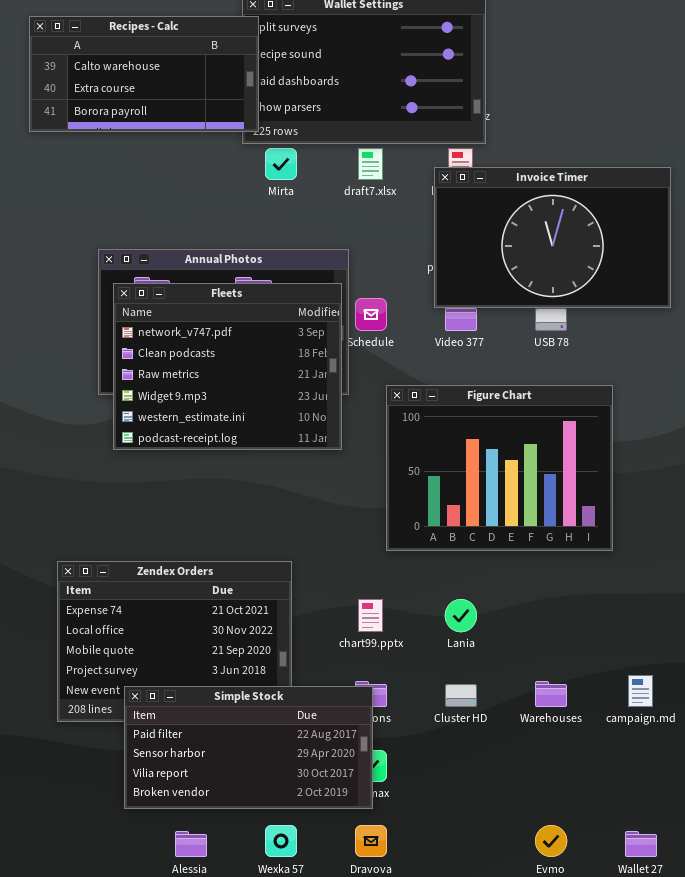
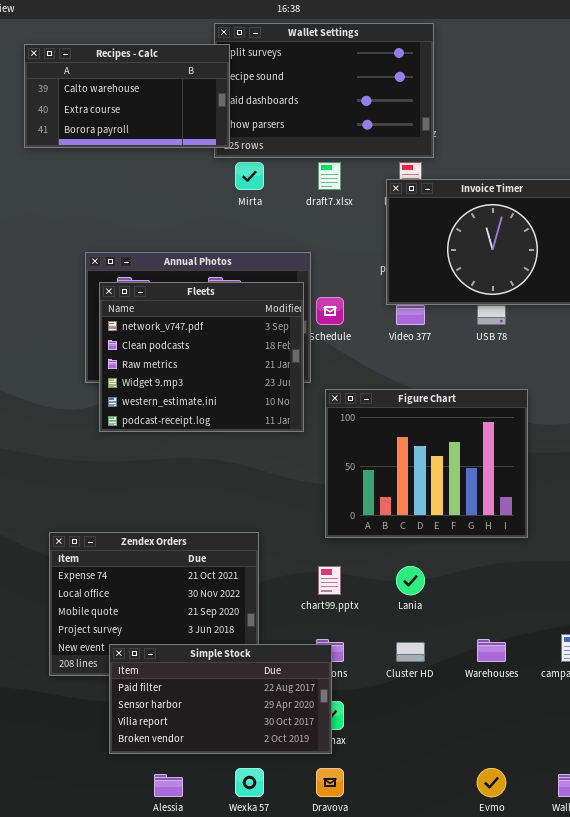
Figure Chart: [386,385,613,551] -> [325,389,528,538], moved

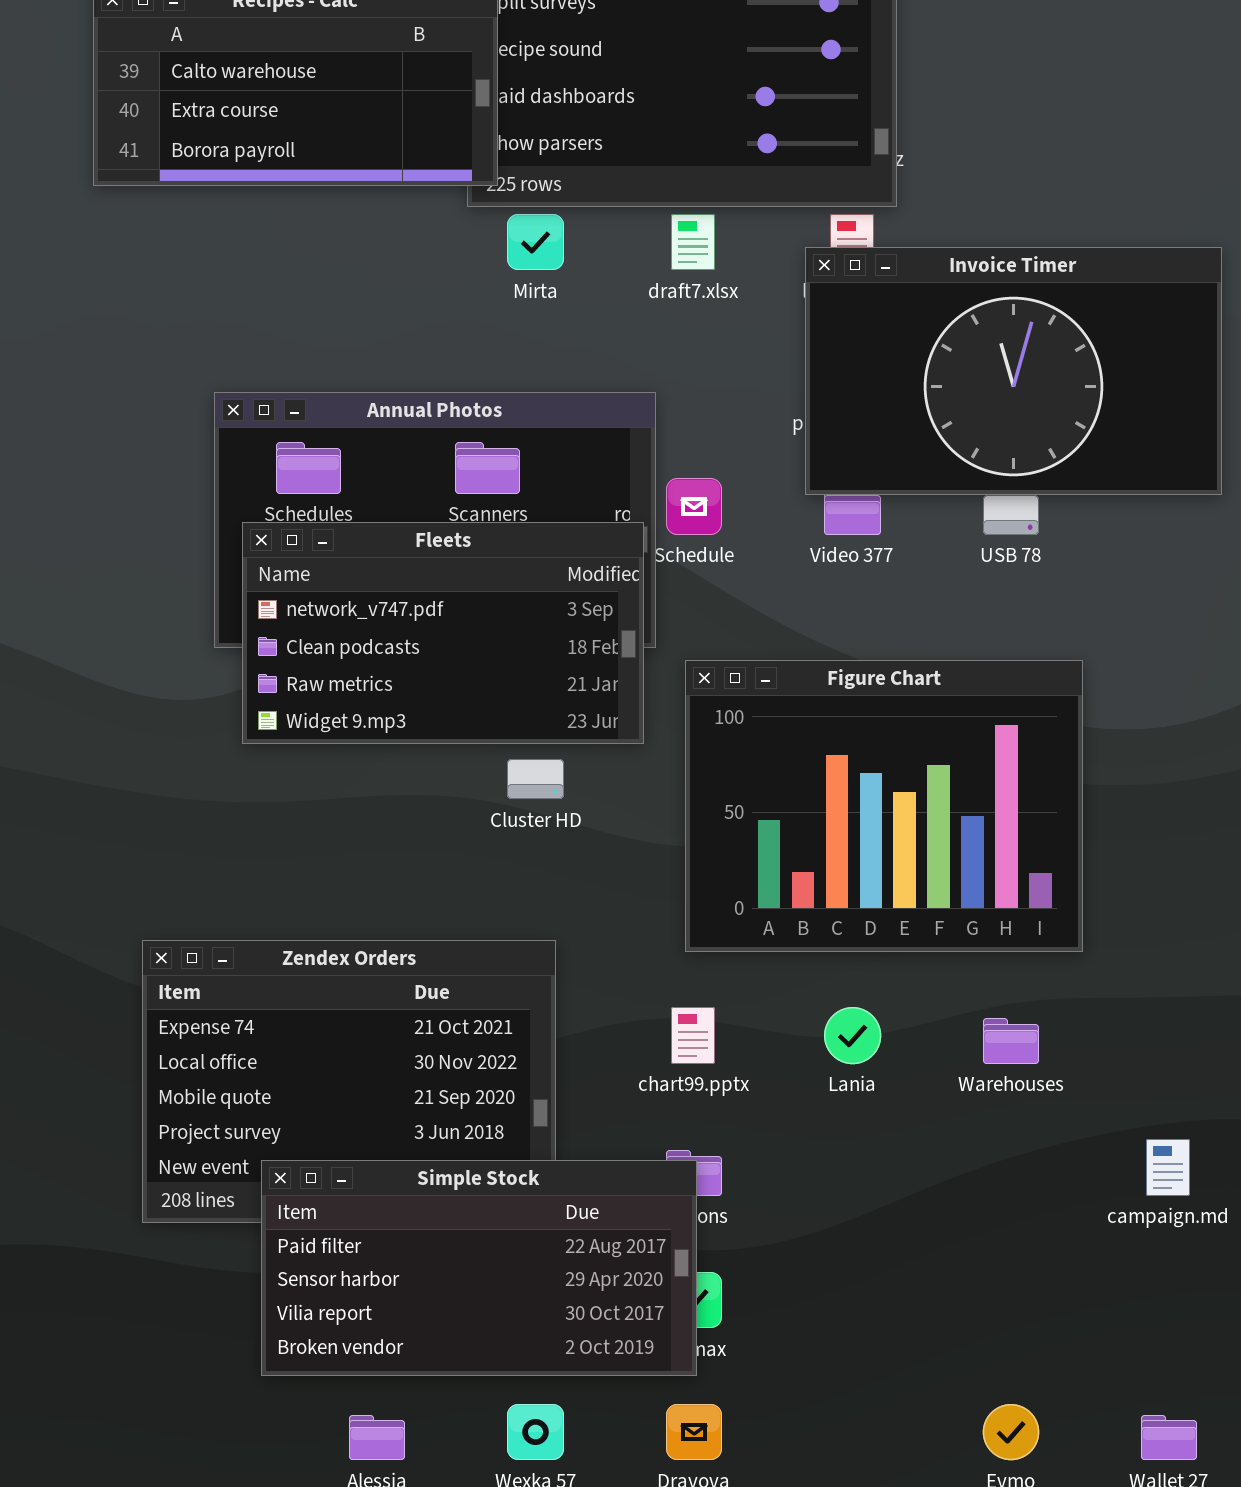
Fleets: [99,282,304,432] -> [242,522,644,744], resized
Warehouses: [477,639,506,662] -> [983,1018,1039,1064], moved
Cluster HD: [396,642,425,662] -> [507,759,564,799], moved

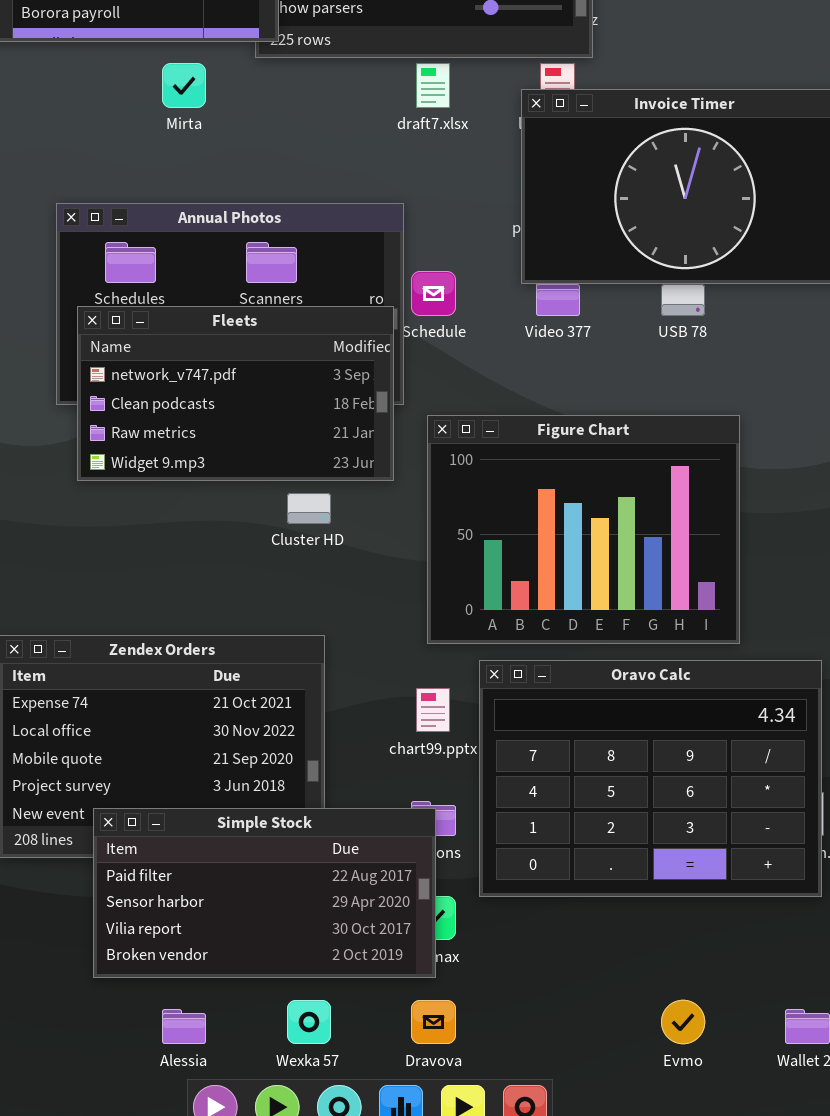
Mirta: [507,214,564,270] -> [162,63,206,108], moved
Oravo Calc: none -> [479,660,822,897], opened

